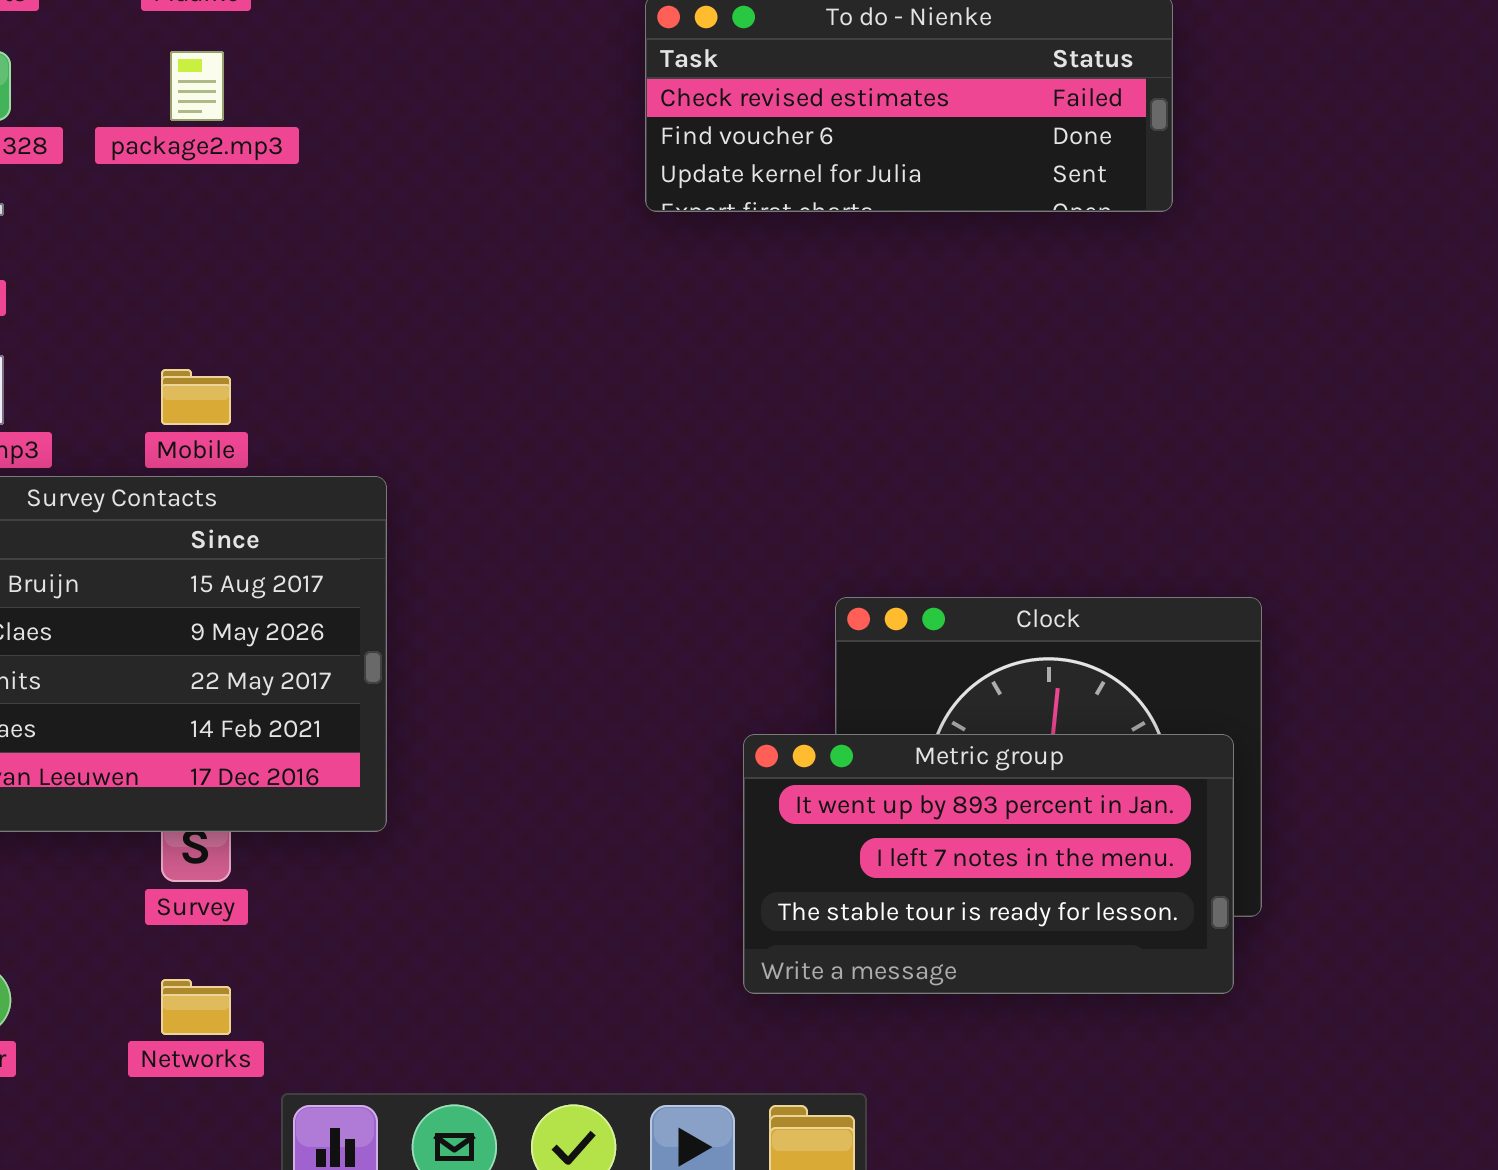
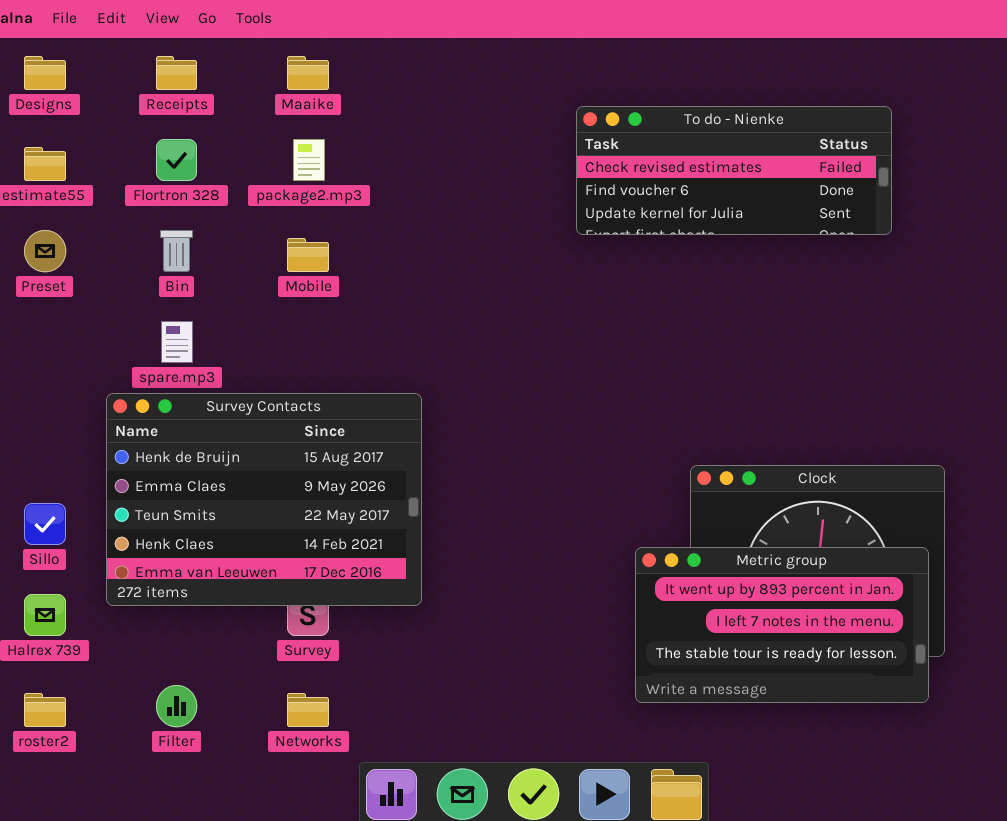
Mobile: [161,369,231,425] -> [287,238,329,272], moved

